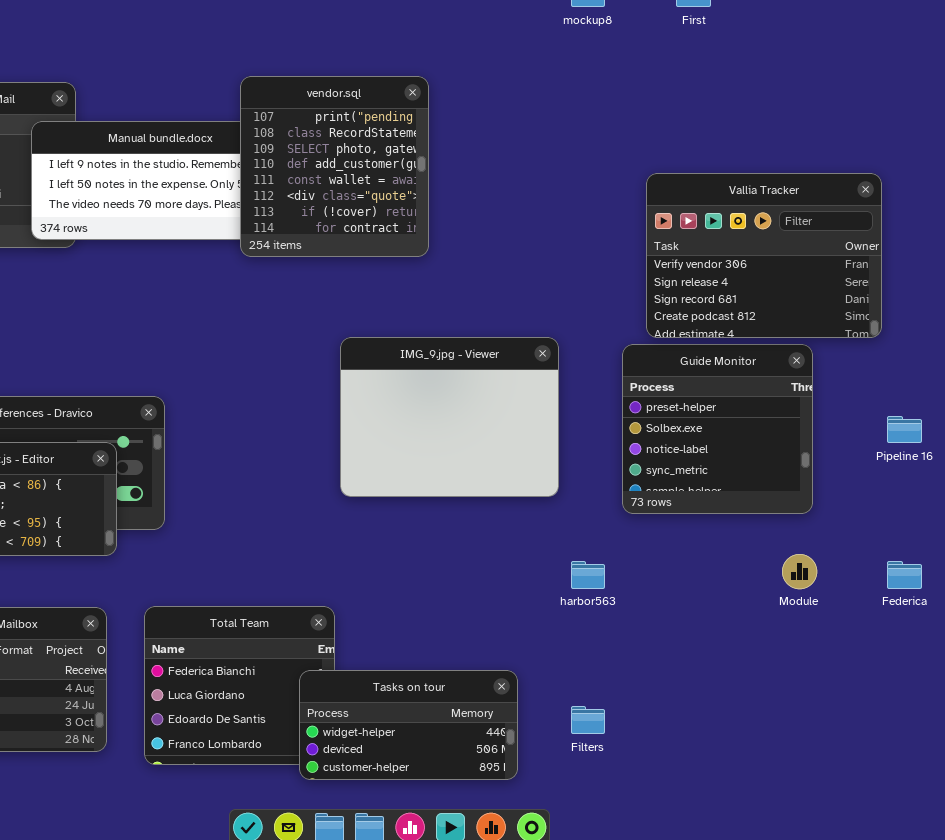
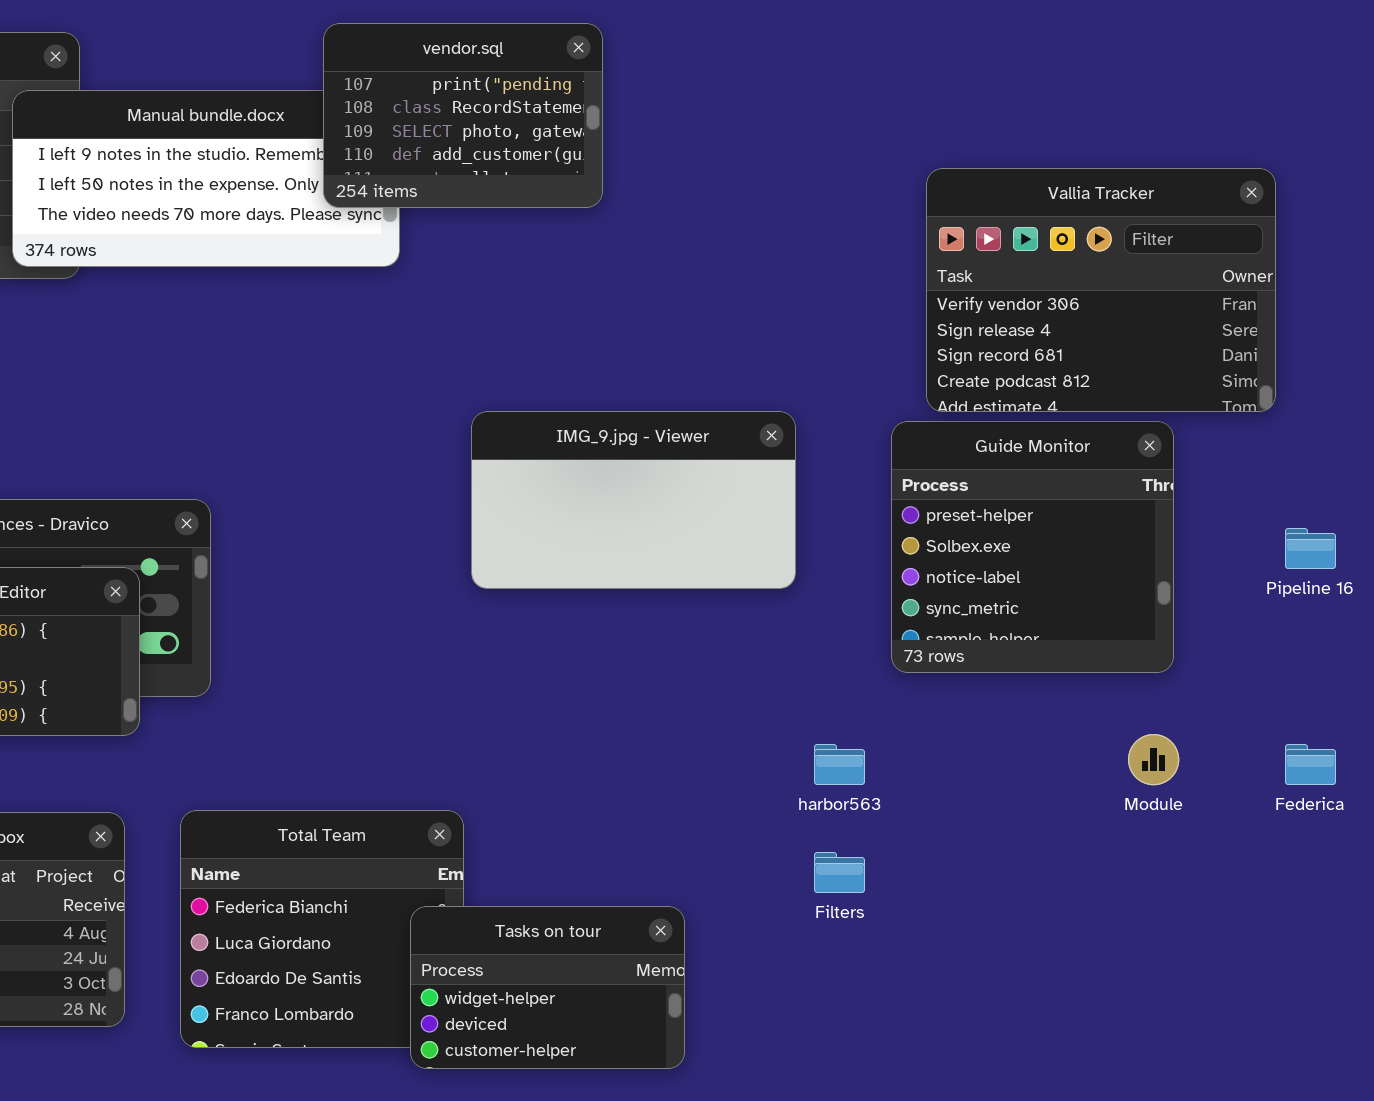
vendor.sql: [240,76,429,257] -> [323,23,603,208], resized
IMG_9.jpg - Viewer: [340,337,559,497] -> [471,411,796,589], resized
Tasks on tour: [299,670,518,780] -> [410,906,685,1069], resized
Filters: [571,706,605,734] -> [814,852,865,893], moved

